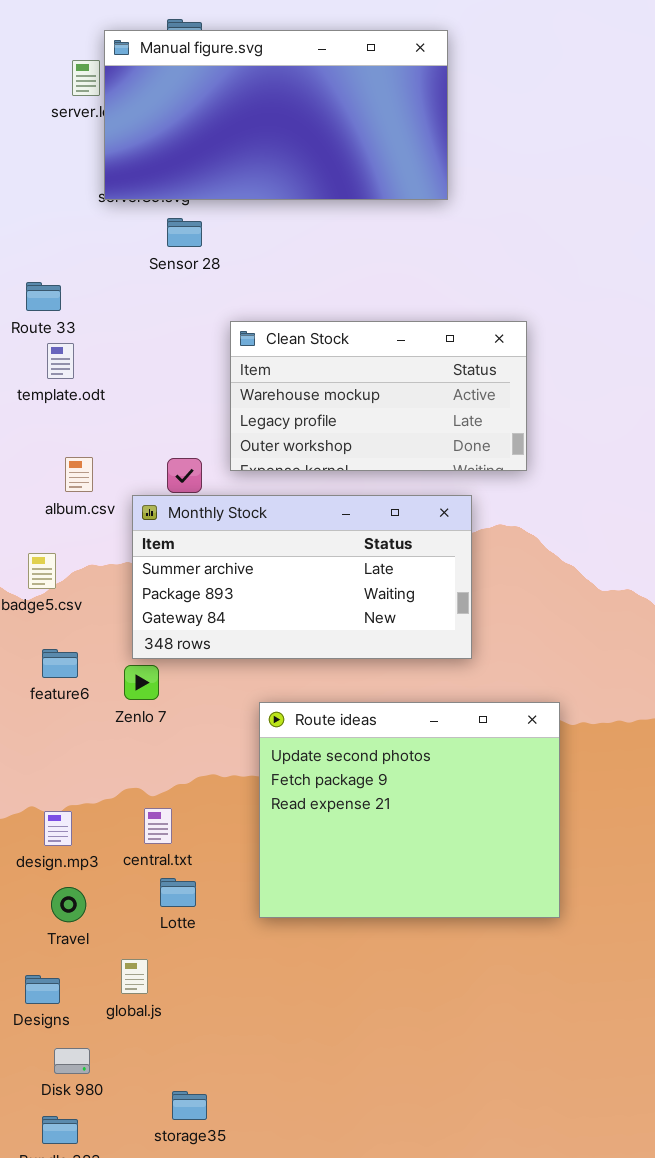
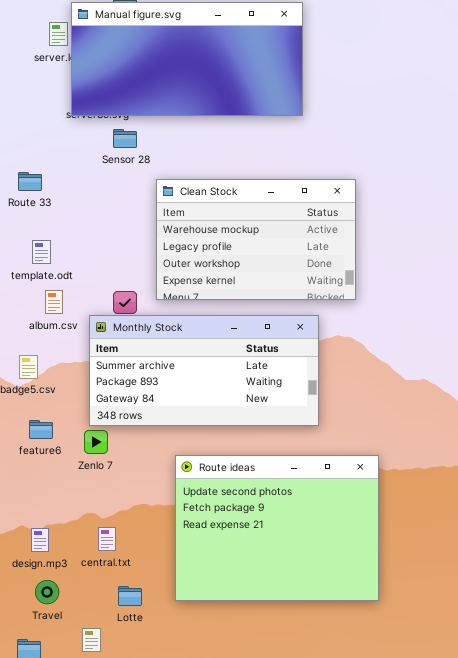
Clean Stock: [230,321,527,471] -> [156,179,356,300], resized
template.odt: [47,343,74,379] -> [32,240,51,264], moved
Lotte: [160,878,196,907] -> [118,586,142,606], moved

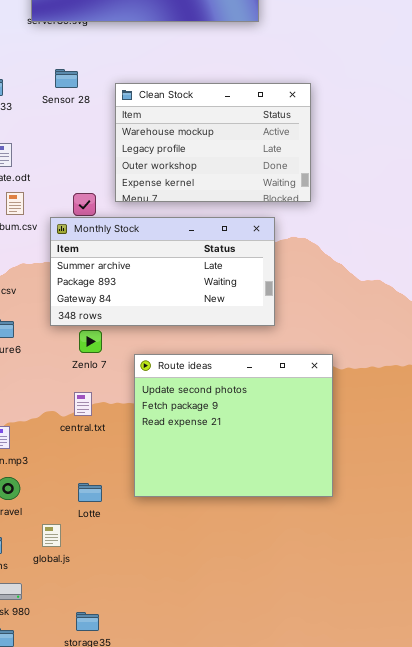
Sensor 28: [113,129,137,148] -> [55,69,78,88], moved
Zenlo 7: [84,430,108,454] -> [79,330,102,353], moved
central.txt: [98,527,116,551] -> [74,392,92,416], moved

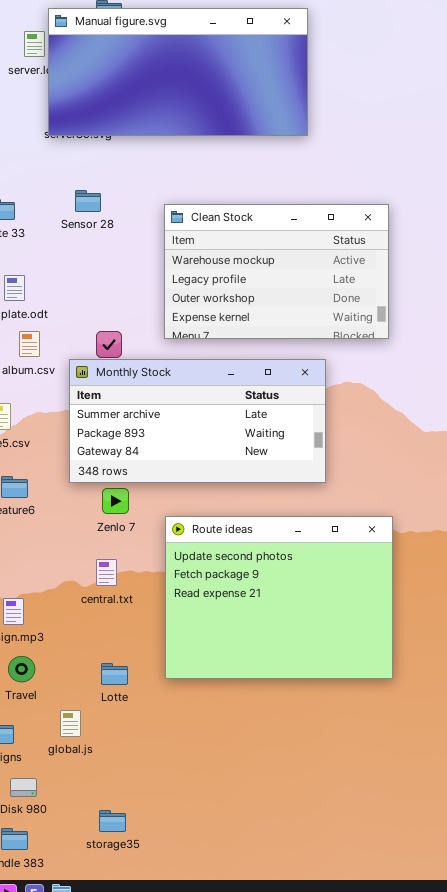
Clean Stock: [115,83,311,202] -> [164,204,389,339], moved

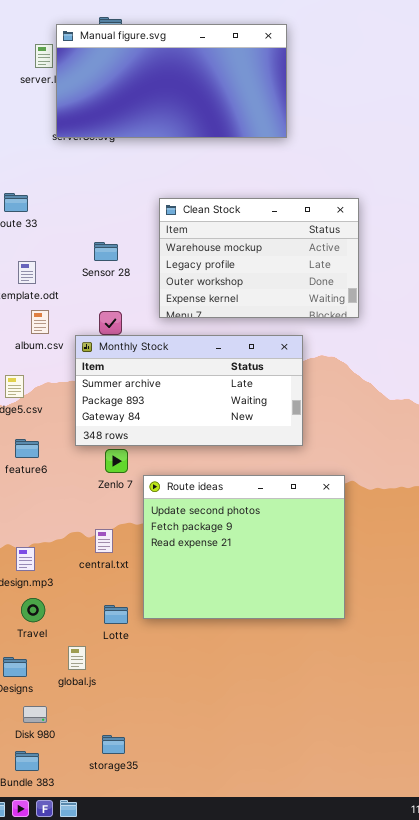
Sensor 28: [75,190,101,212] -> [94,242,118,261], moved
Route ideas: [165,516,393,679] -> [143,475,345,619], moved
central.txt: [96,559,117,586] -> [95,529,113,553], moved

